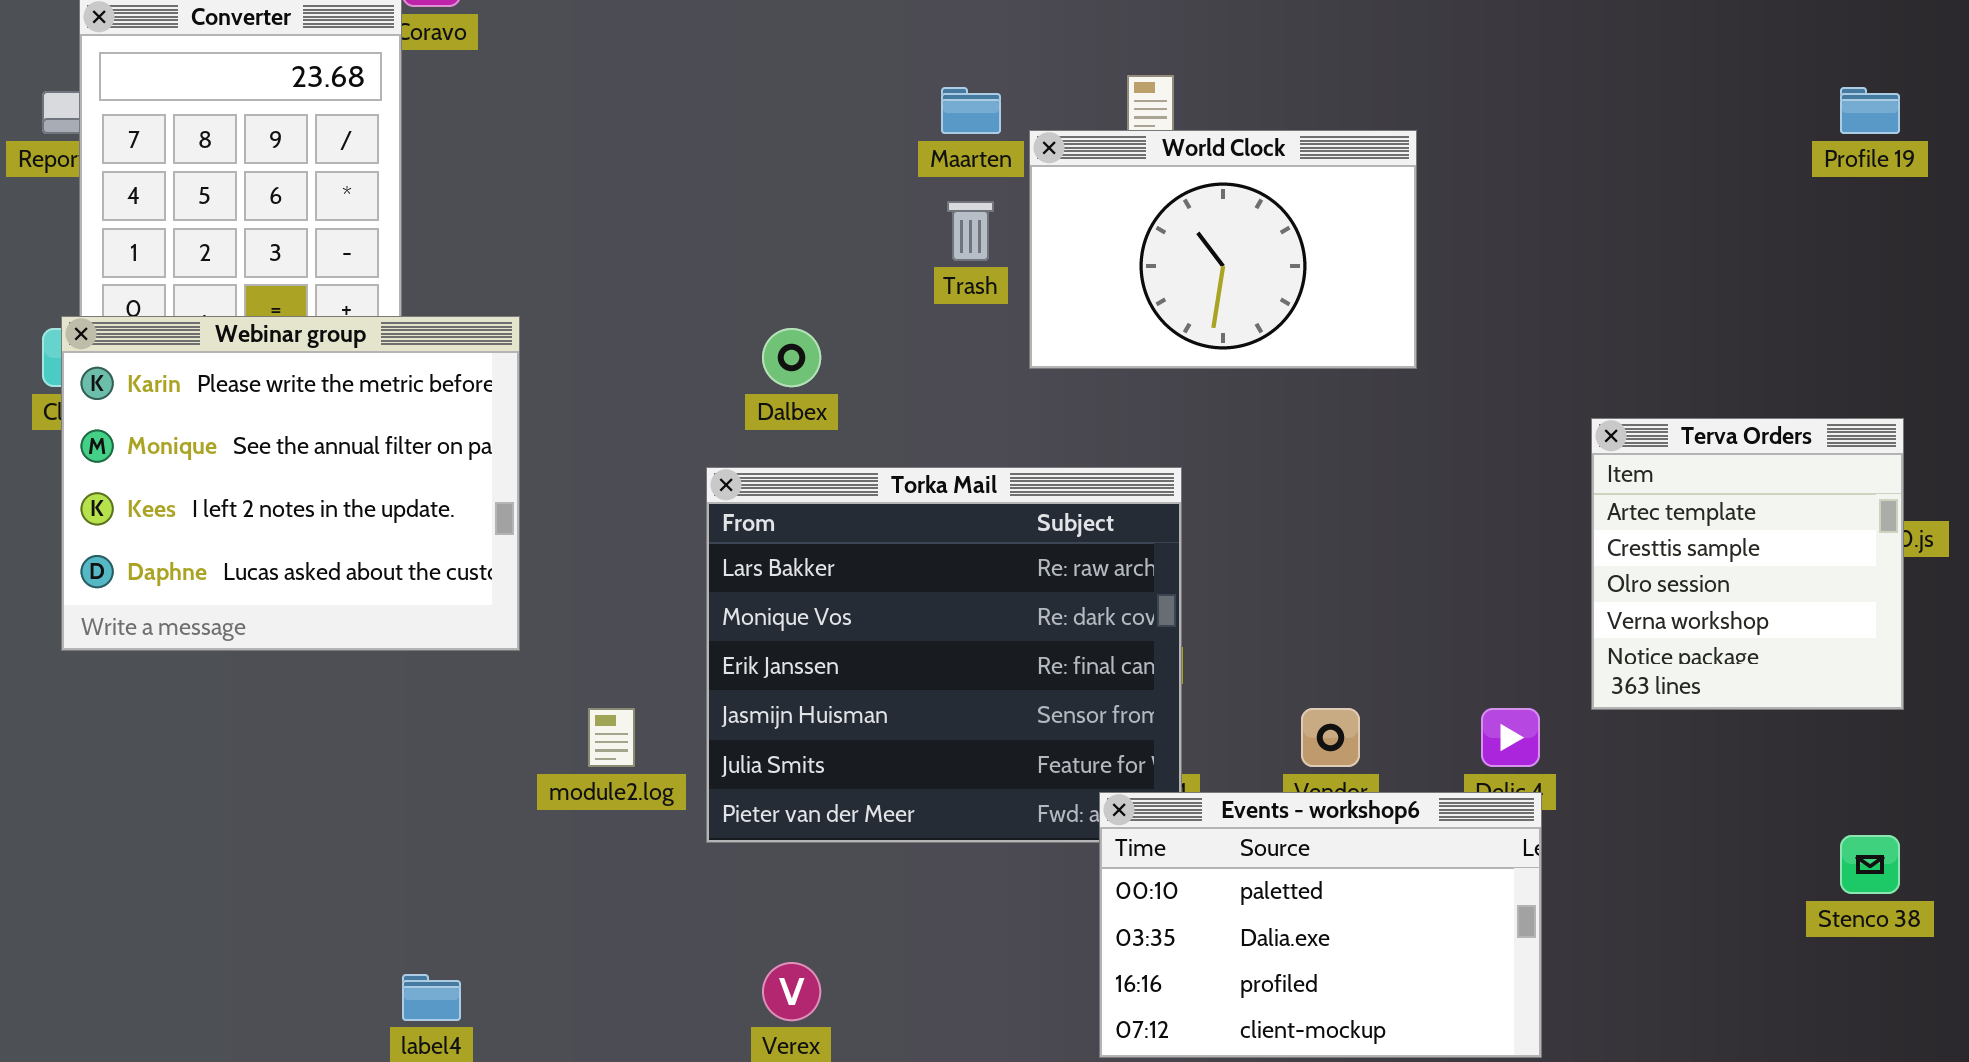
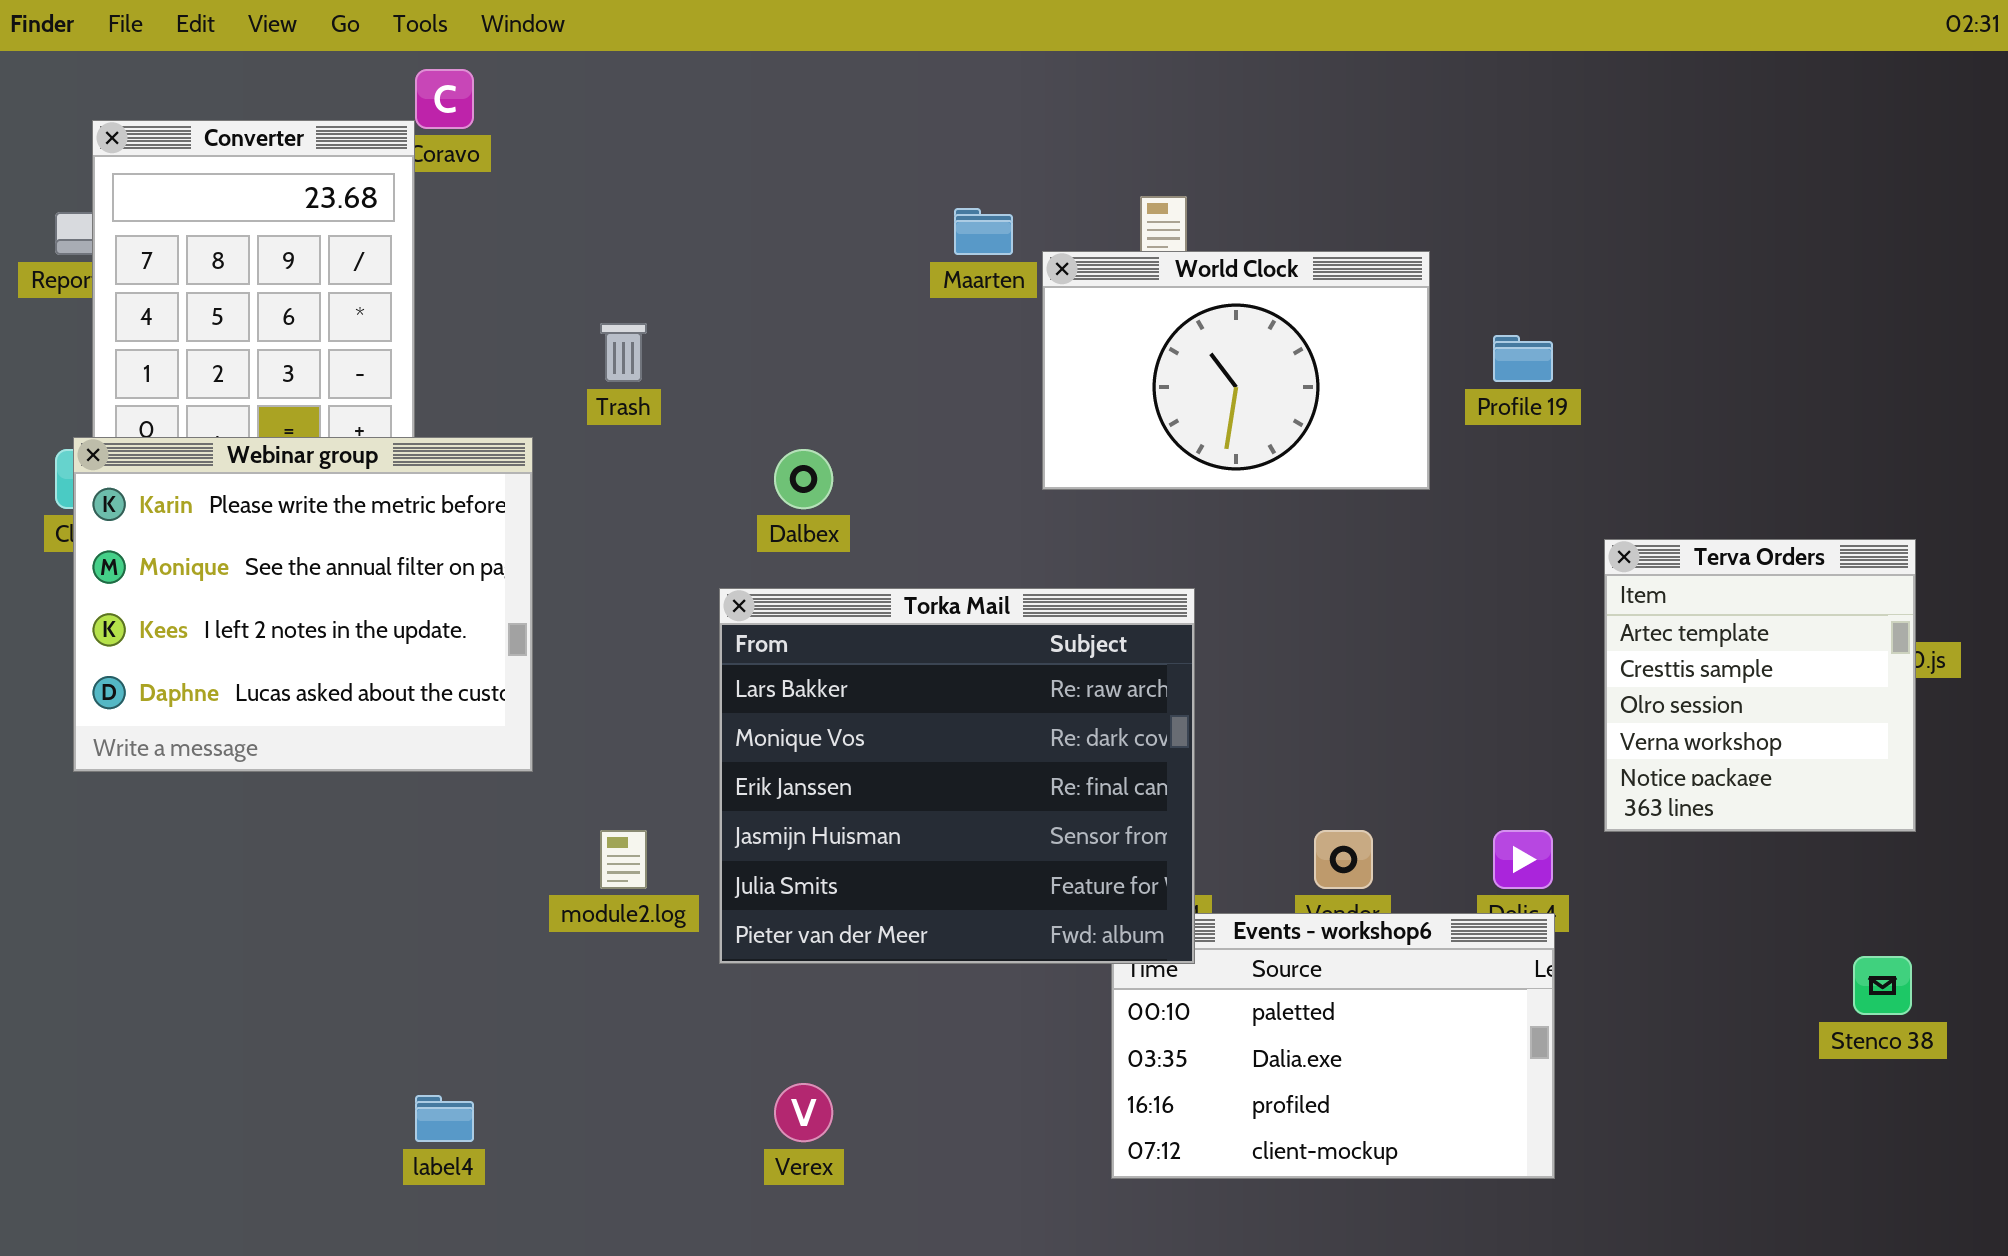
Profile 19: [1840,87,1900,134] -> [1493,335,1553,382], moved
Trash: [947,201,994,261] -> [600,323,647,382], moved
Torka Mail: [706,467,1182,843] -> [719,588,1195,964], raised

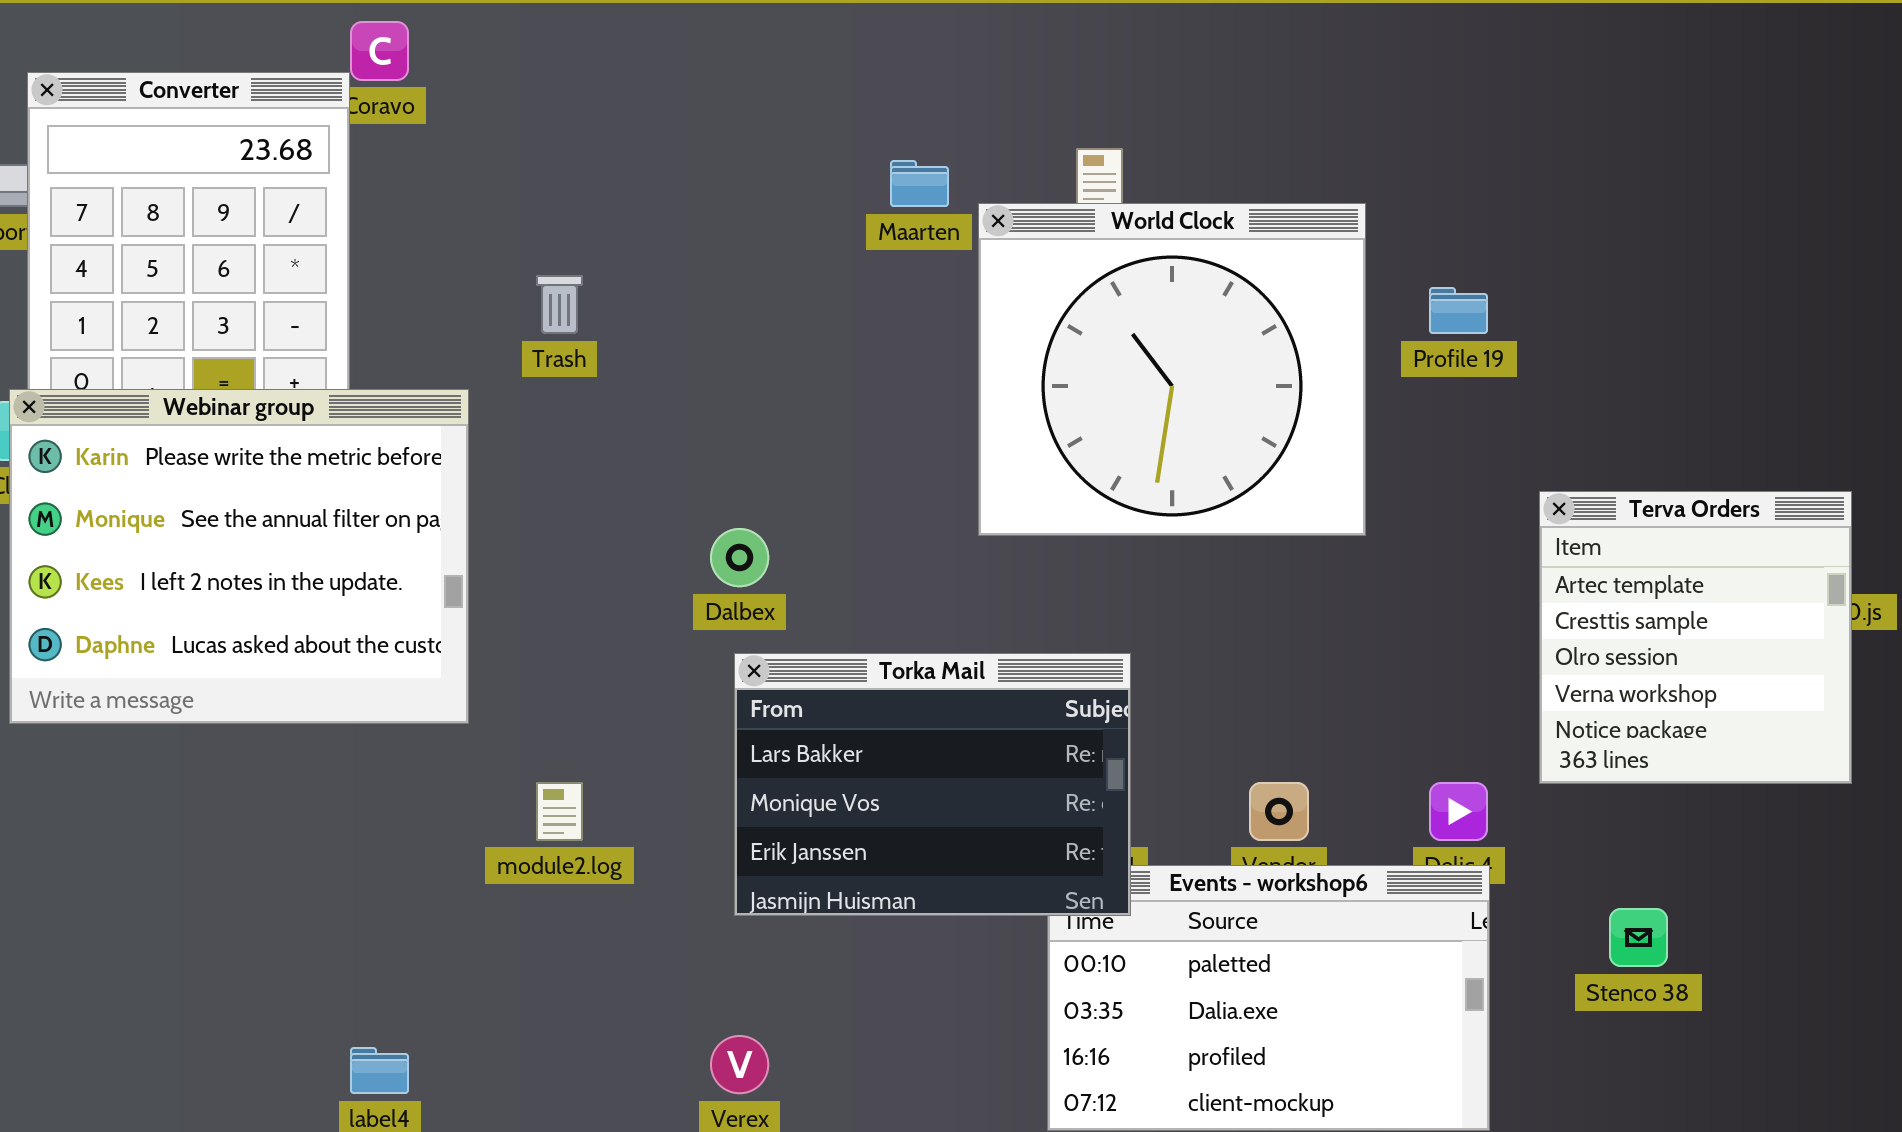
World Clock: [1042,251,1430,490] -> [978,203,1366,536], resized
Dalbex: [774,449,833,509] -> [710,528,769,587], moved
Torka Mail: [719,588,1195,964] -> [734,653,1131,916], resized
Stenco 38: [1853,956,1912,1015] -> [1609,908,1668,967], moved

